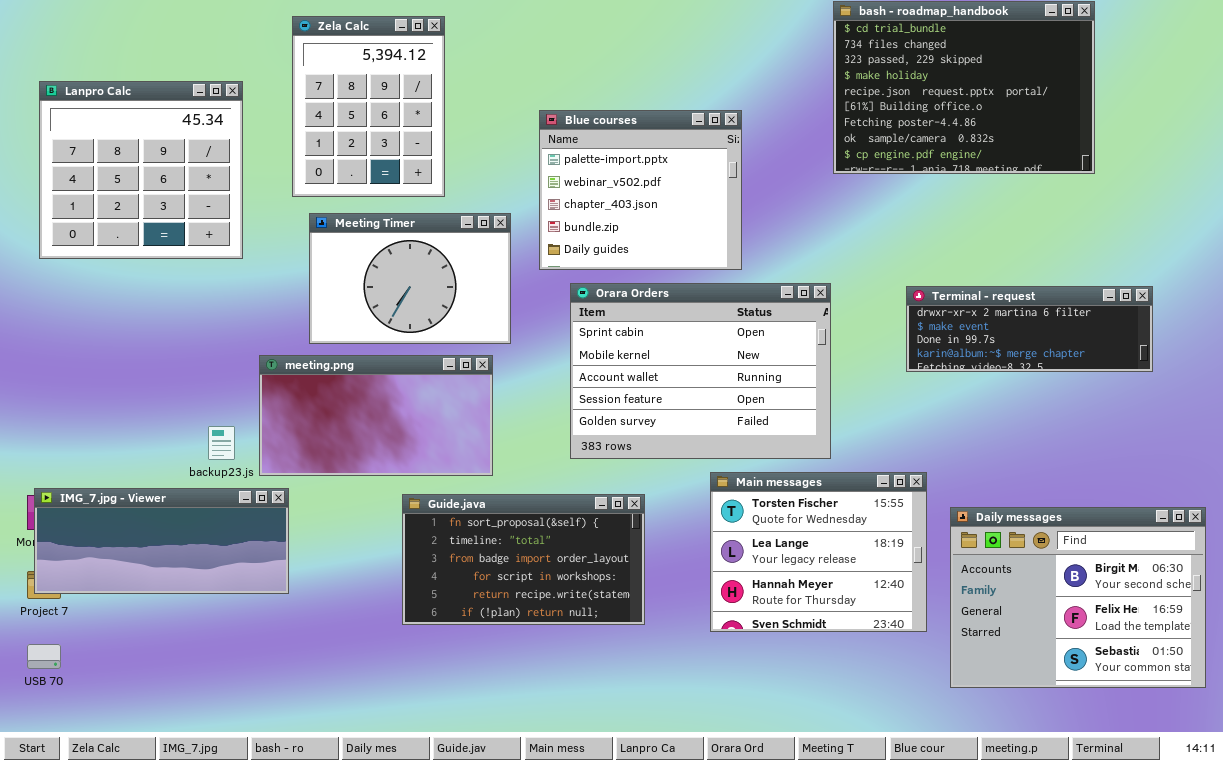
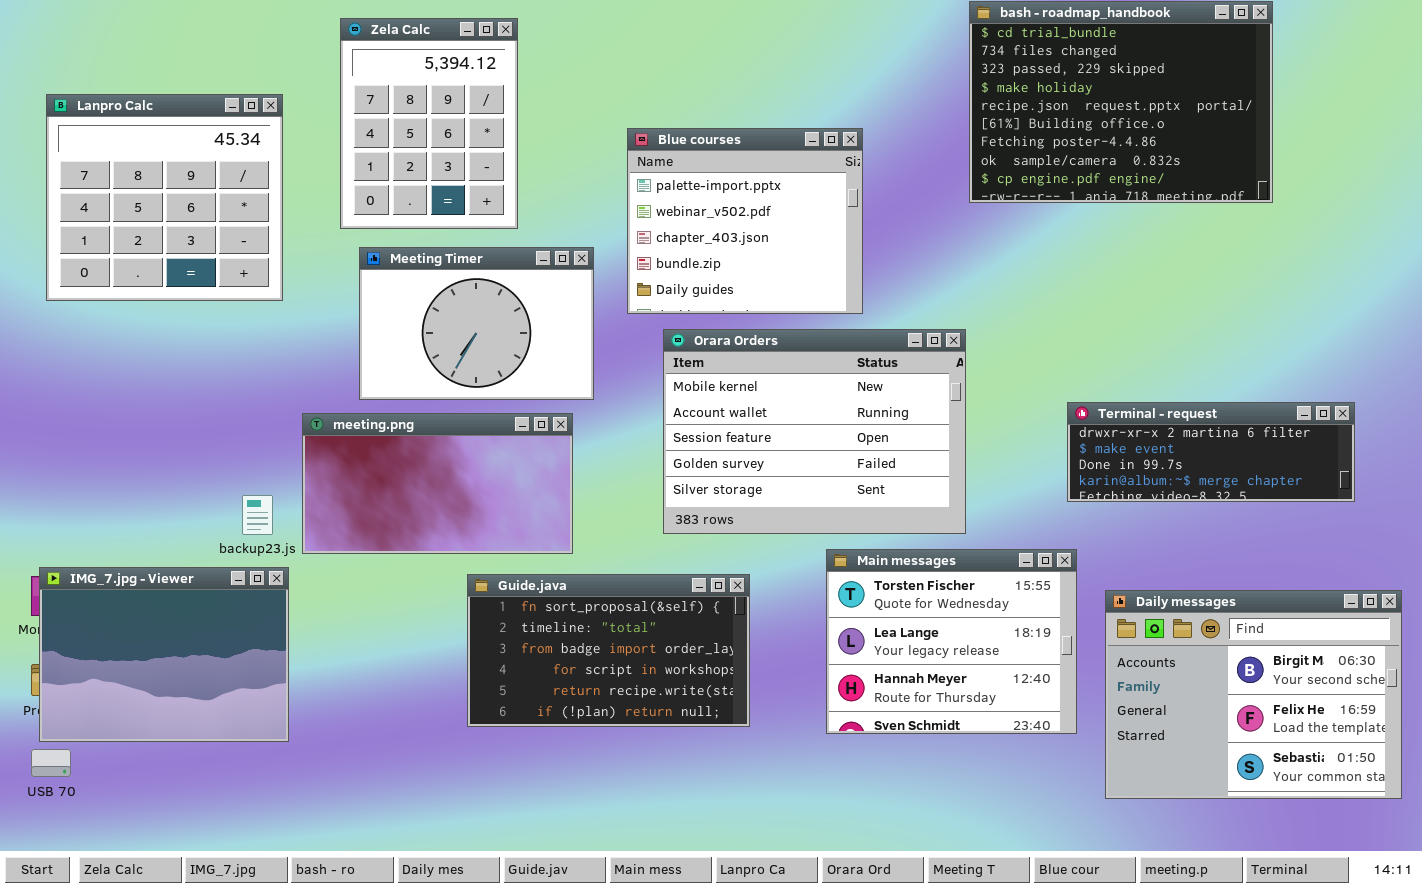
Orara Orders: [570,283,831,459] -> [663,329,966,534], scrolled down 1 row
Terminal - request: [906,286,1153,372] -> [1067,402,1355,502], moved
IMG_7.jpg - Viewer: [34,488,289,594] -> [39,567,289,742], resized

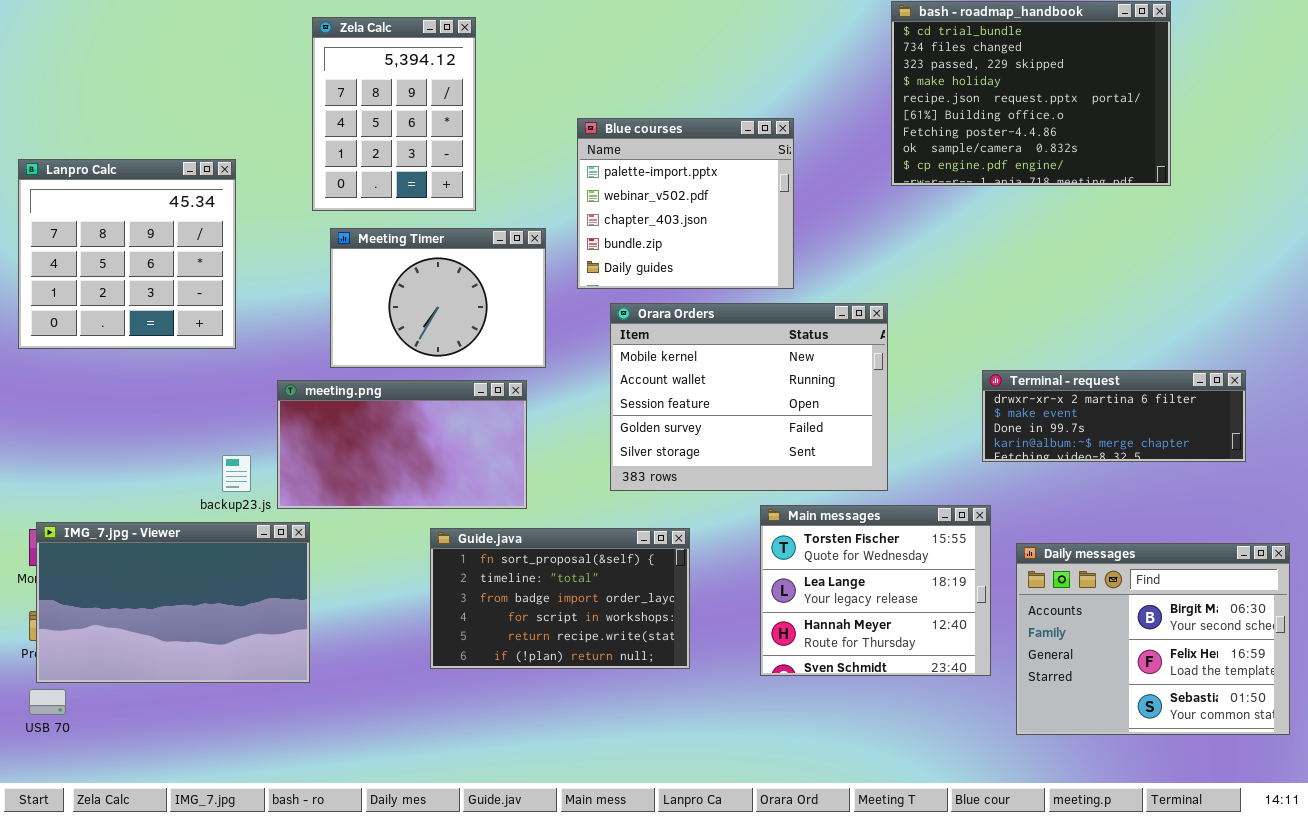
Lanpro Calc: [46,94,283,301] -> [18,159,236,349], moved
IMG_7.jpg - Viewer: [39,567,289,742] -> [36,522,310,683], resized

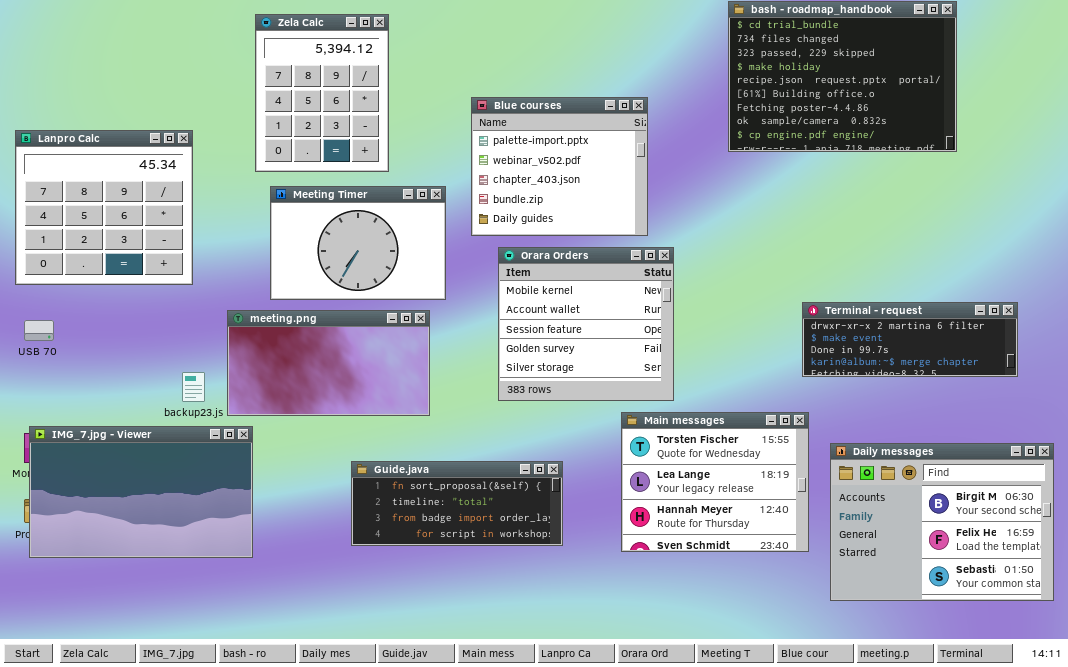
Orara Orders: [610,303,888,491] -> [498,247,674,401], resized
Guide.java: [430,528,690,669] -> [351,461,563,546], resized
USB 70: [29,689,66,715] -> [24,320,54,341], moved

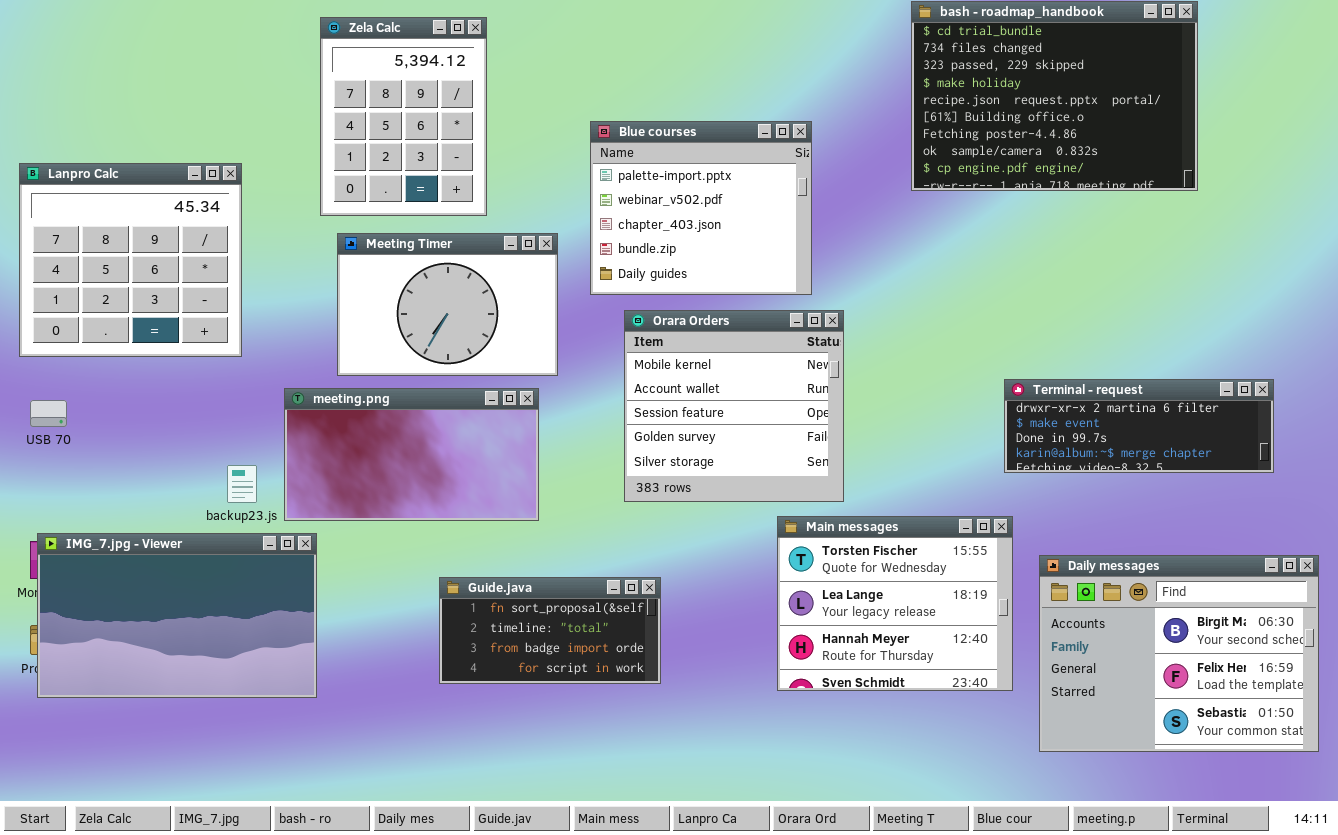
Guide.java: [351,461,563,546] -> [439,577,661,684], resized

